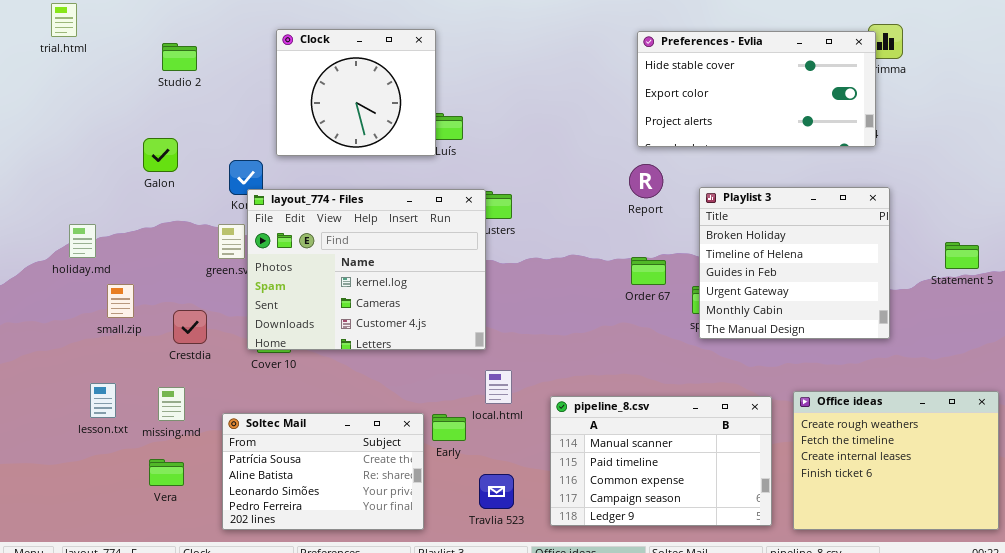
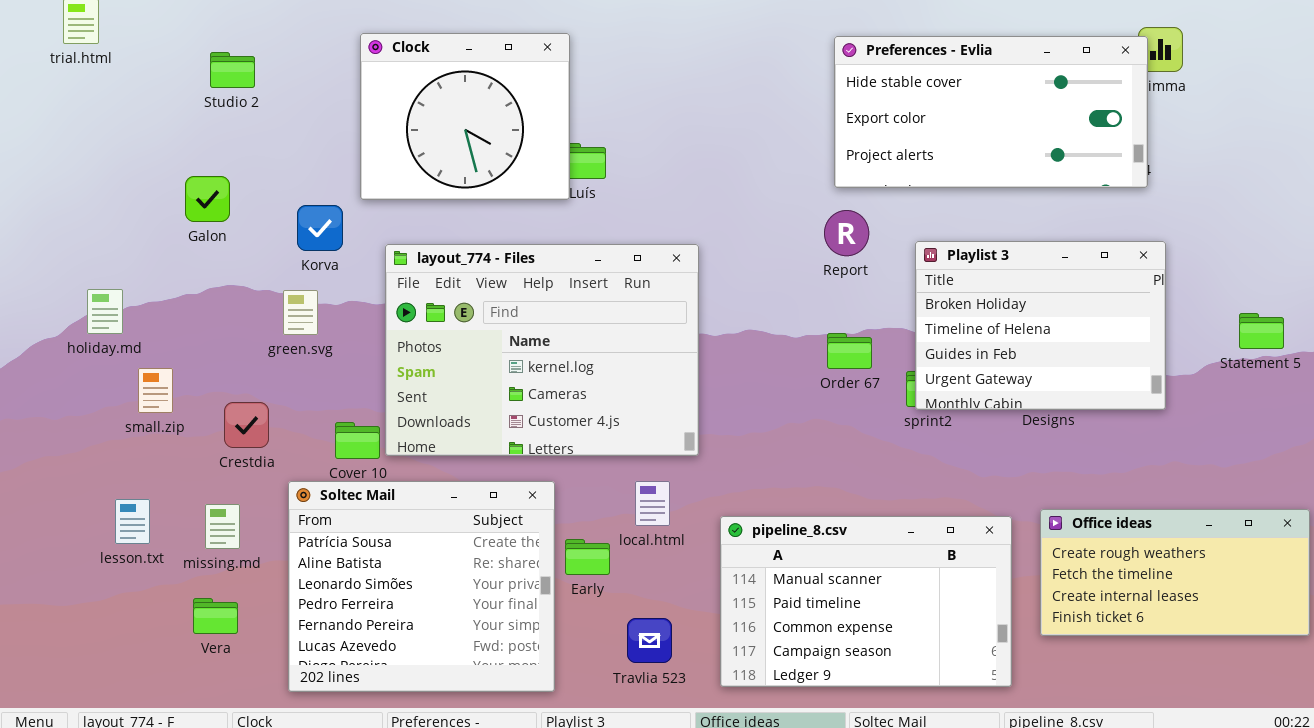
Playlist 3: [699,187,890,339] -> [915,241,1166,410], resized
layout_774 - Files: [247,189,486,350] -> [385,244,699,456], moved
Office ideas: [793,391,999,530] -> [1040,509,1310,636], resized
Soltec Mail: [222,413,424,530] -> [288,481,555,692], resized

